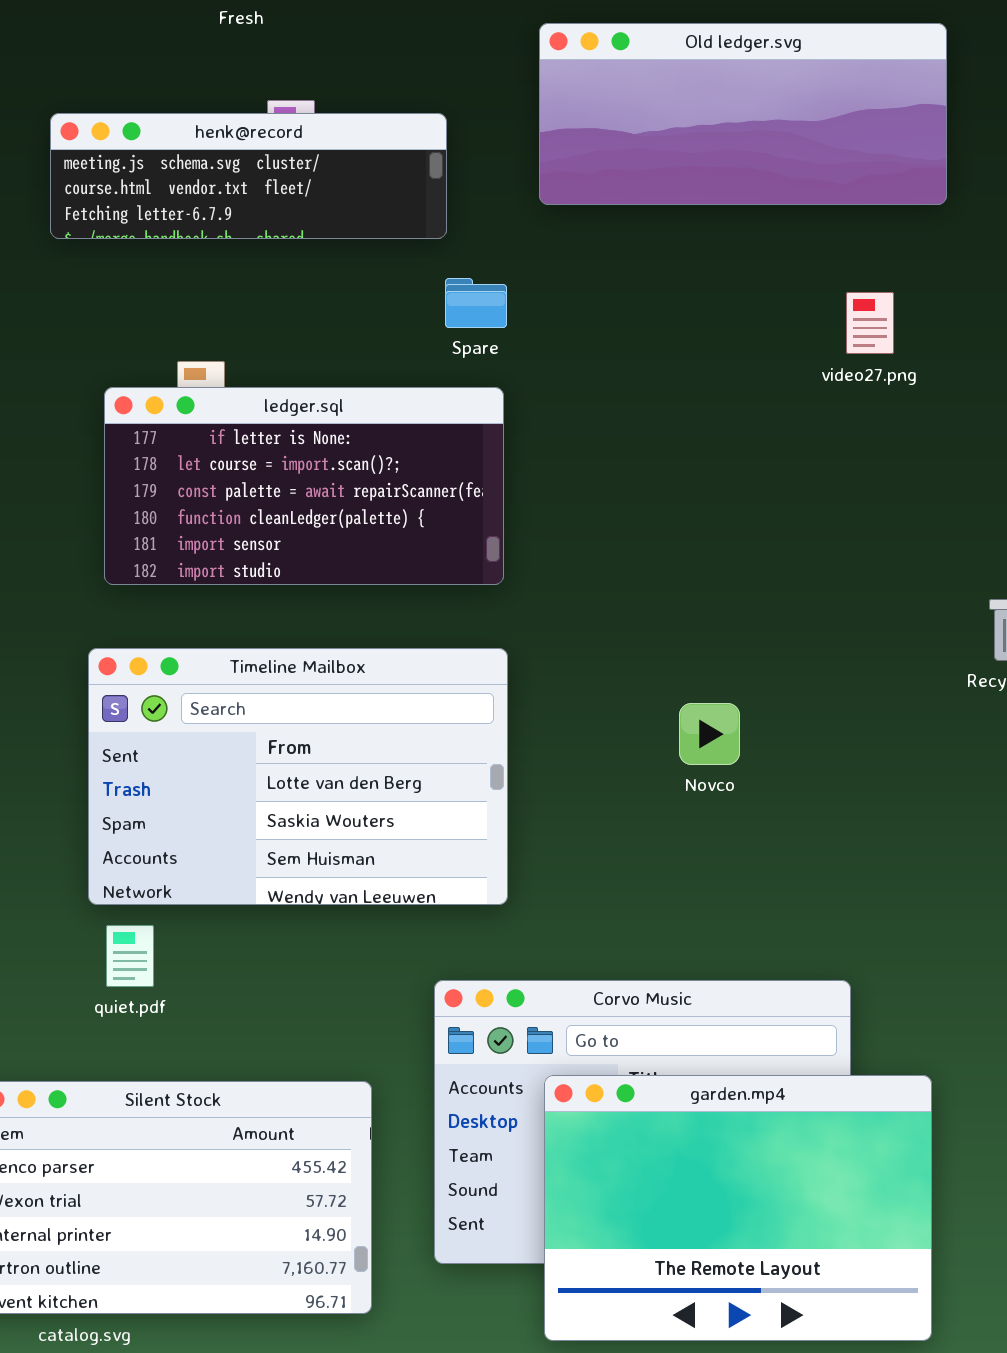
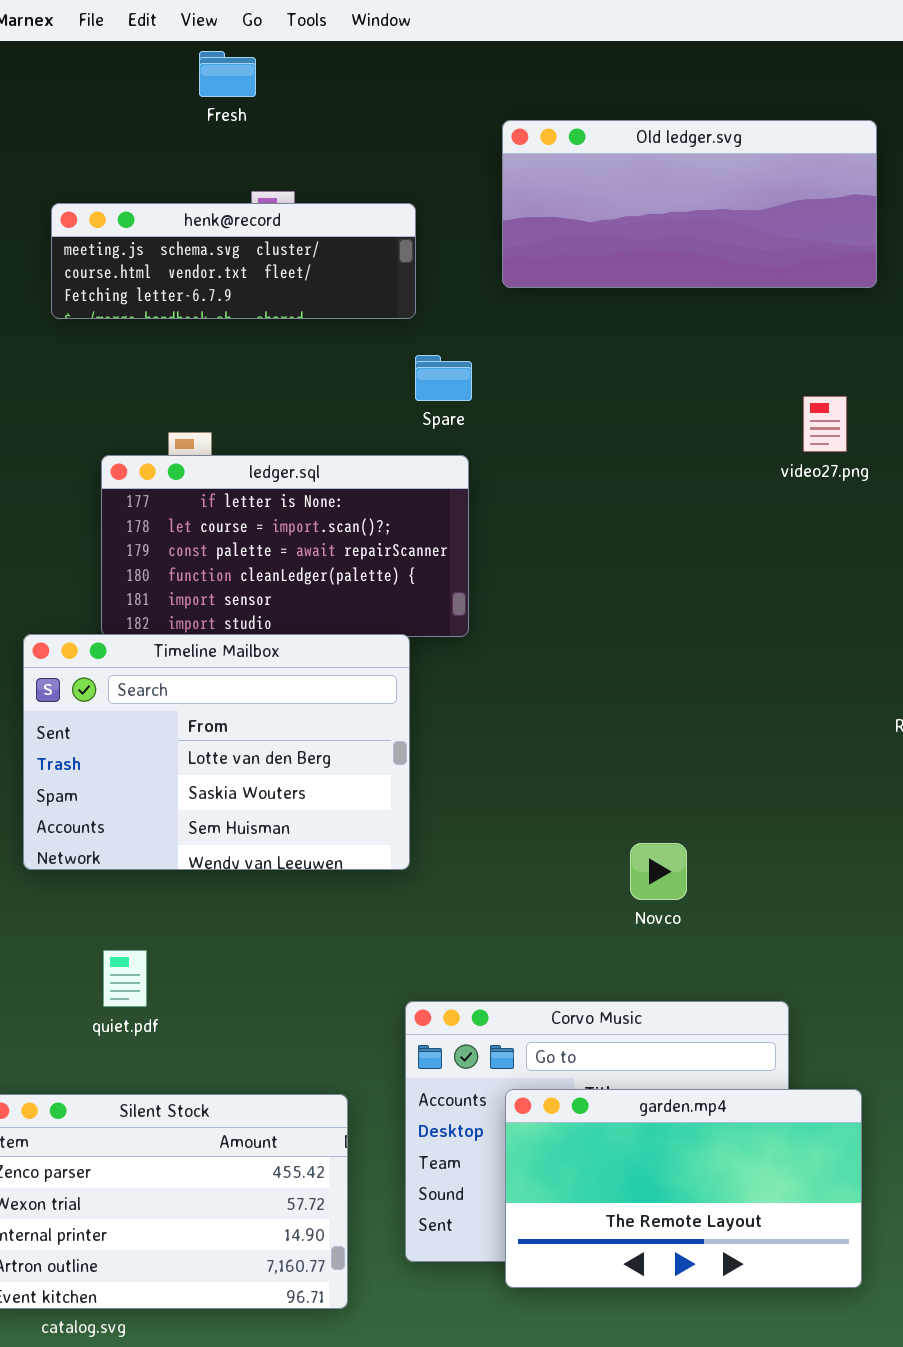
video27.png: [846,292,894,354] -> [803,396,847,452], moved
Timeline Mailbox: [88,648,508,905] -> [23,634,410,870], moved
Novco: [679,703,740,765] -> [630,843,687,900], moved
garden.mp4: [544,1075,932,1341] -> [505,1089,862,1288], resized

